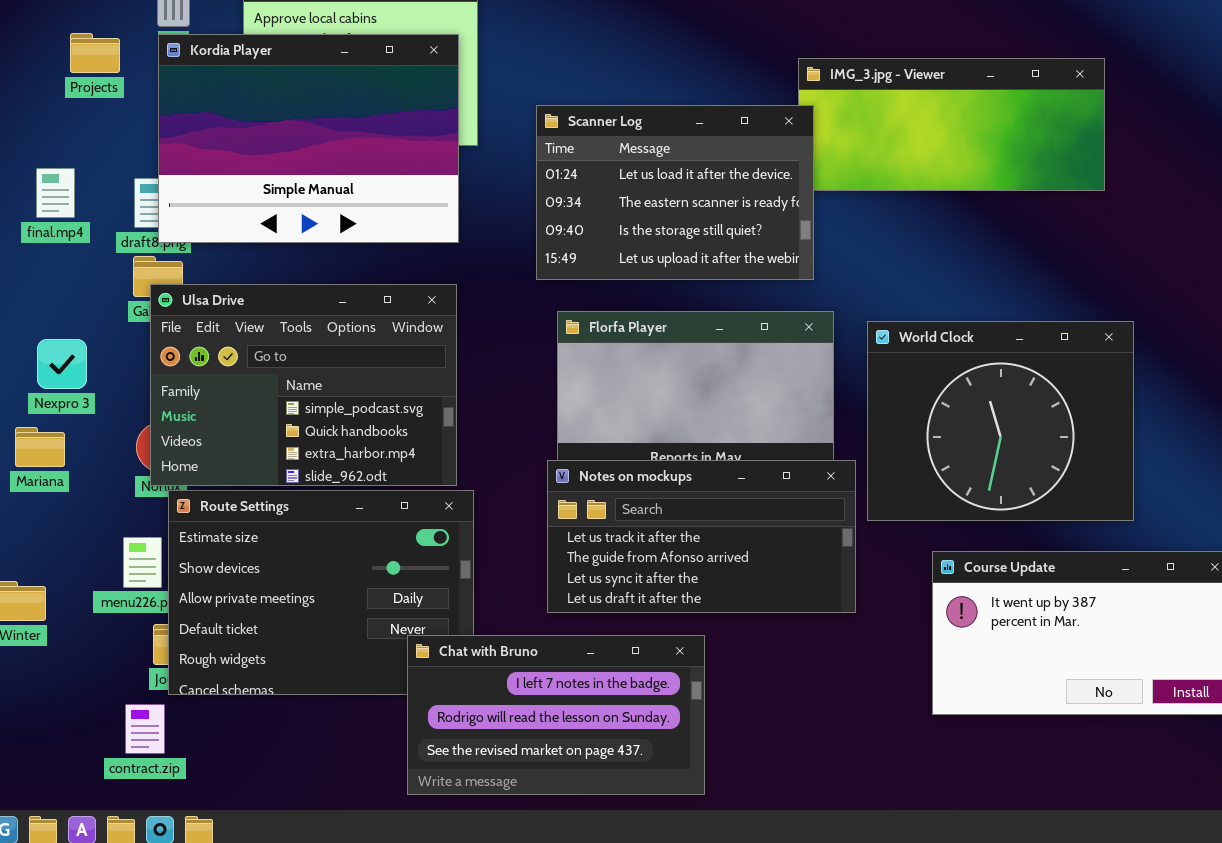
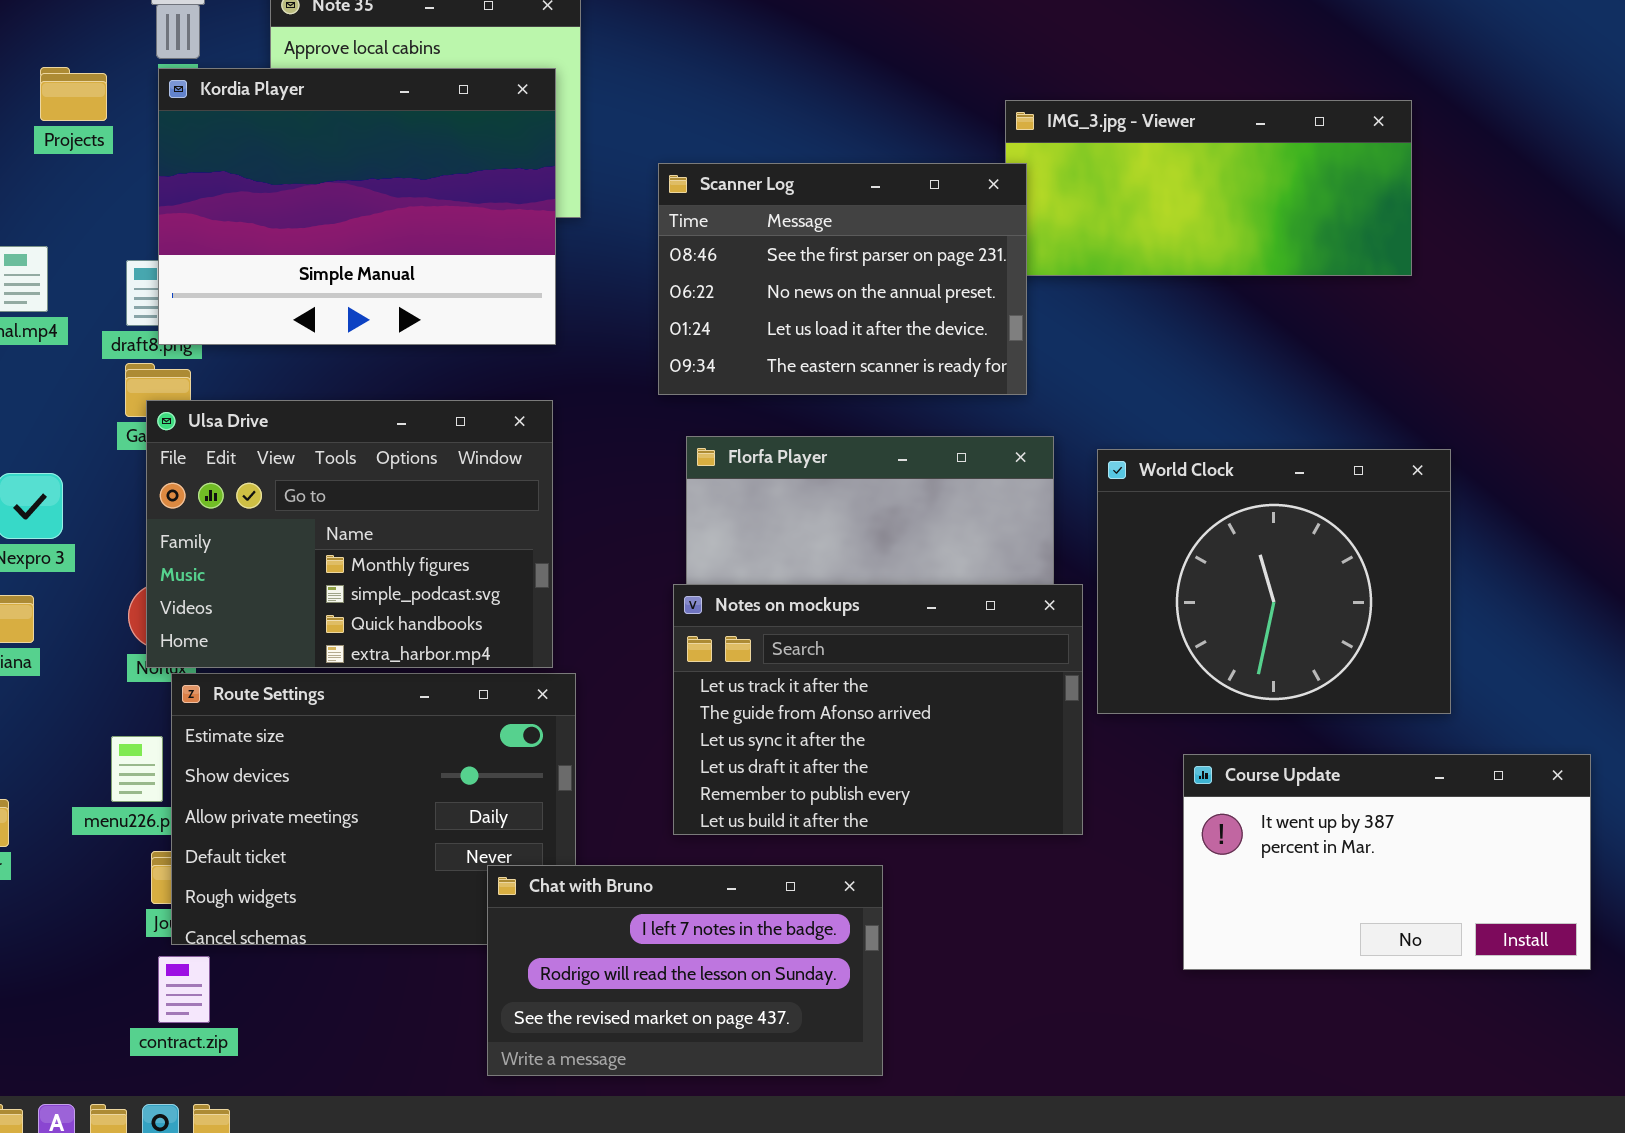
Scanner Log: [536,105,814,280] -> [658,163,1027,395], scrolled up 2 rows
Ulsa Drive: [150,284,457,486] -> [146,400,553,668], scrolled up 1 row
Notes on mockups: [547,460,856,613] -> [673,584,1083,835], resized
contract.zip: [125,704,165,754] -> [158,956,210,1023], moved

